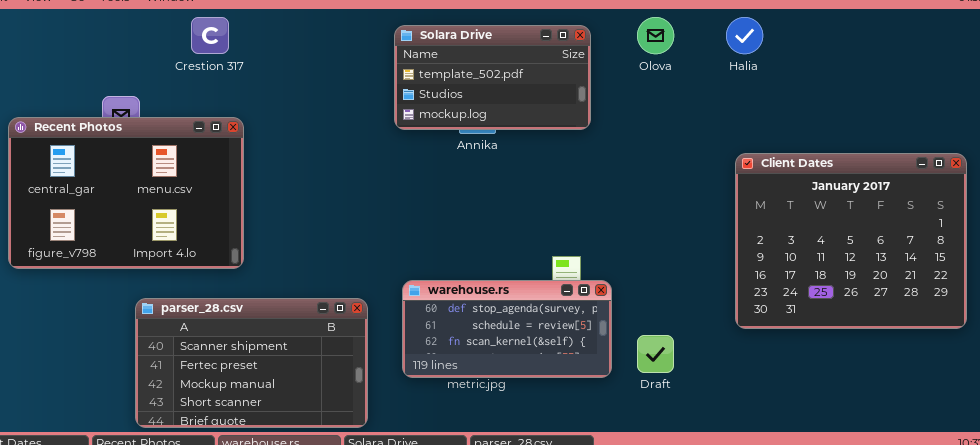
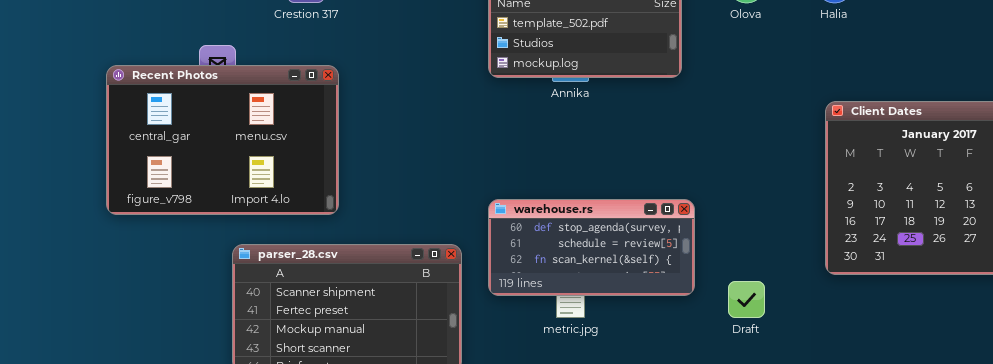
warehouse.rs: [402,280,612,378] -> [488,199,695,296], moved

